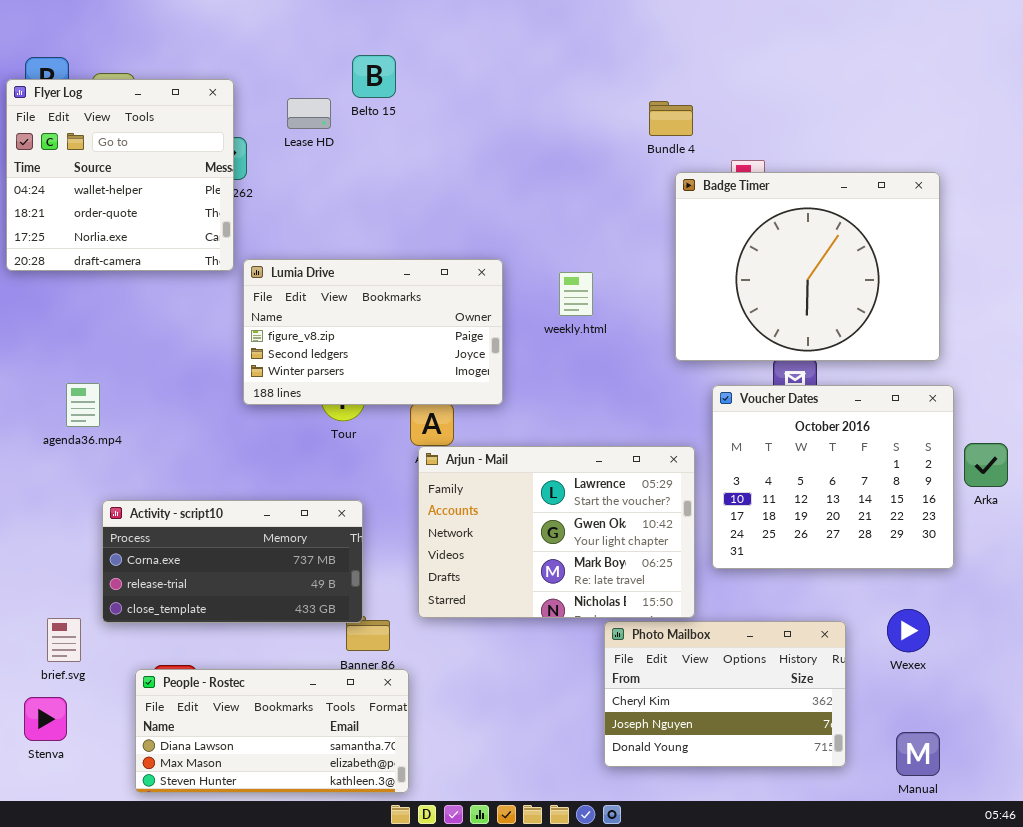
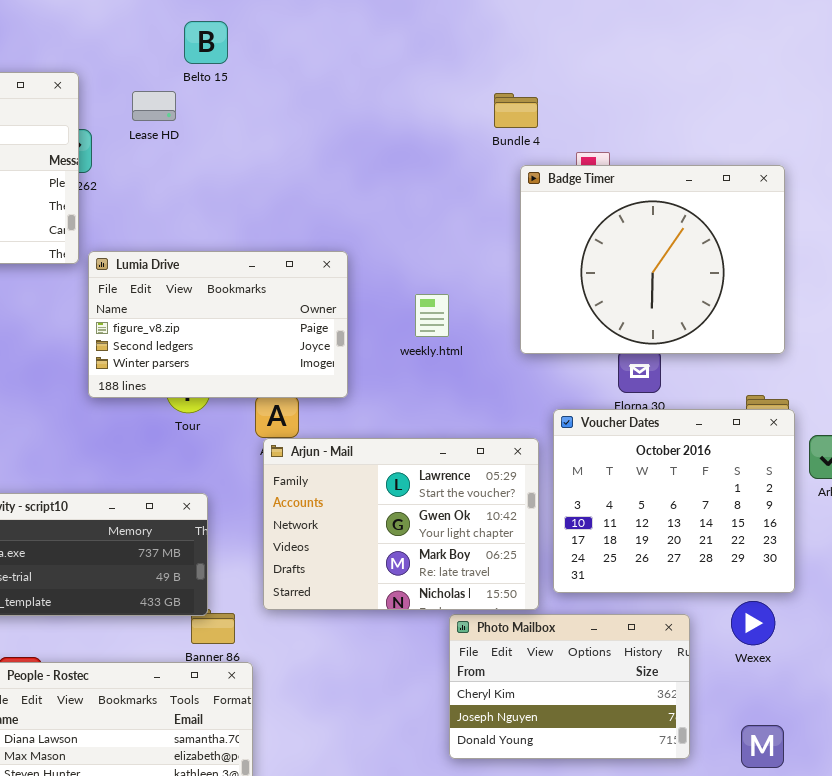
Belto 15: [352,55,396,98] -> [184,21,228,64], moved
weekly.html: [559,272,593,316] -> [415,294,449,337], moved
Voucher Dates: [712,385,954,569] -> [553,409,795,593], moved

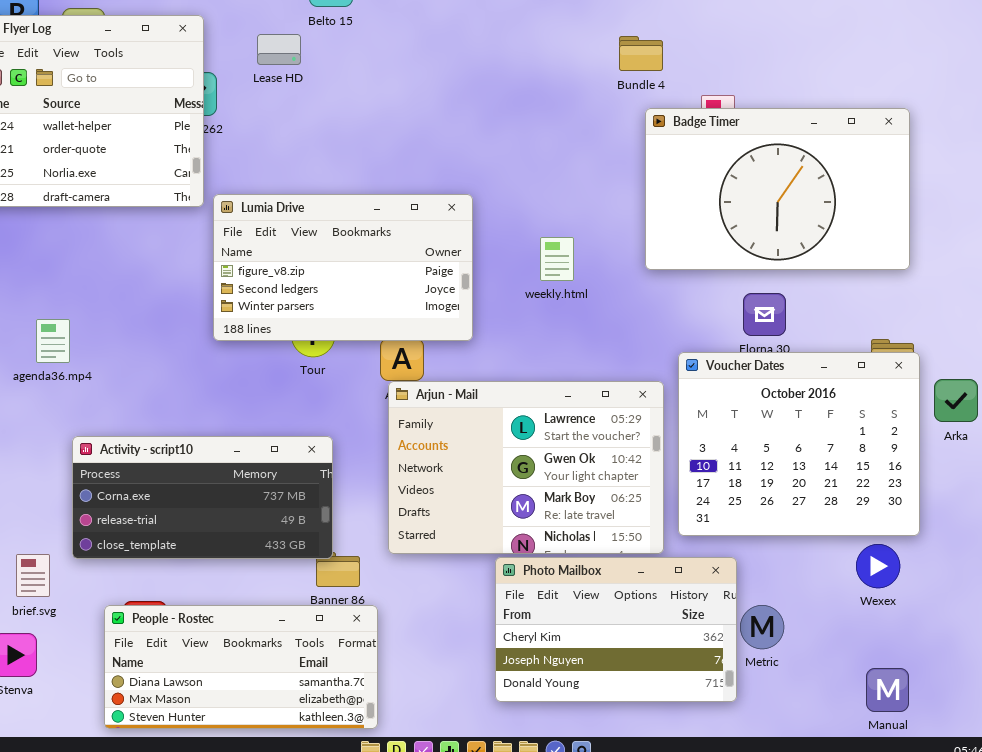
Badge Timer: [520,165,785,354] -> [645,108,910,270], resized
Photo Mailbox: [449,614,690,759] -> [495,557,737,702], moved

